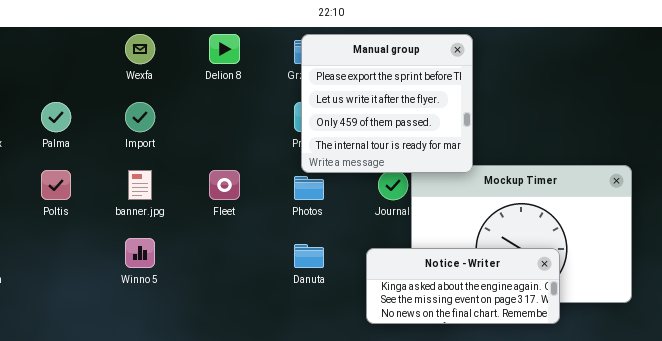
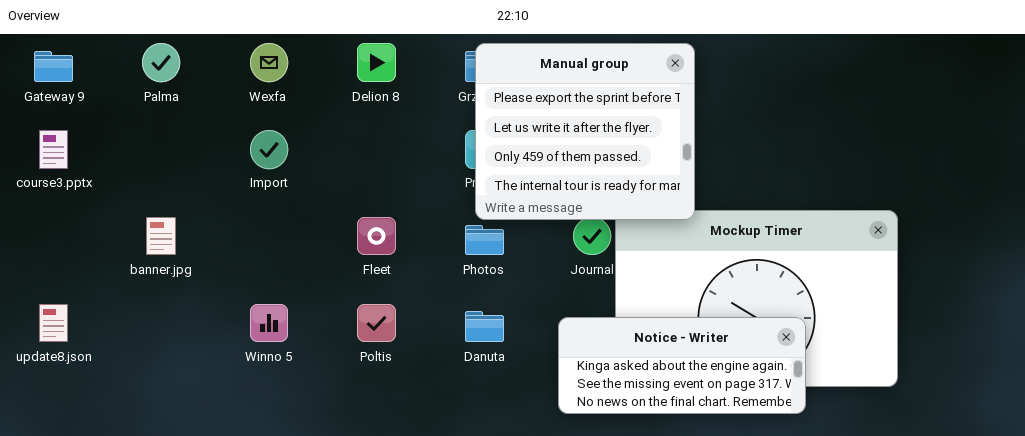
Palma: [41,102,71,132] -> [142,43,180,82], moved
Poltis: [41,170,71,200] -> [357,304,396,342], moved
banner.jpg: [128,170,152,200] -> [146,217,176,255], moved

